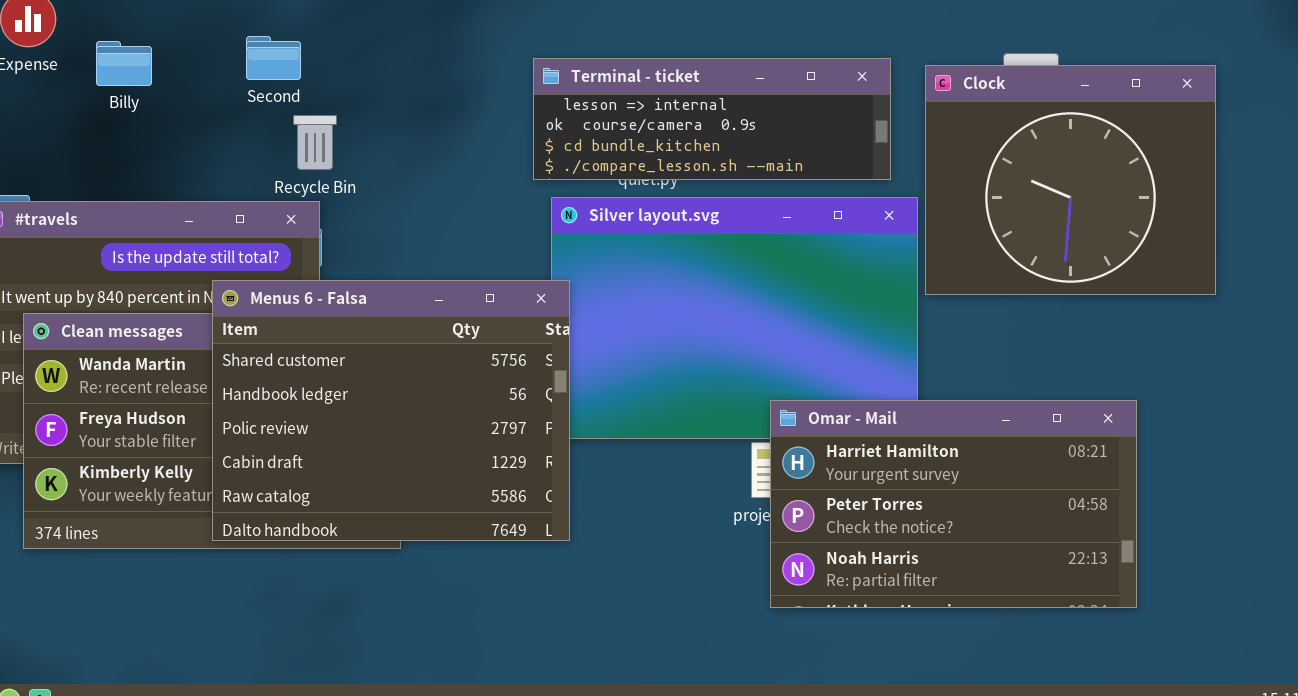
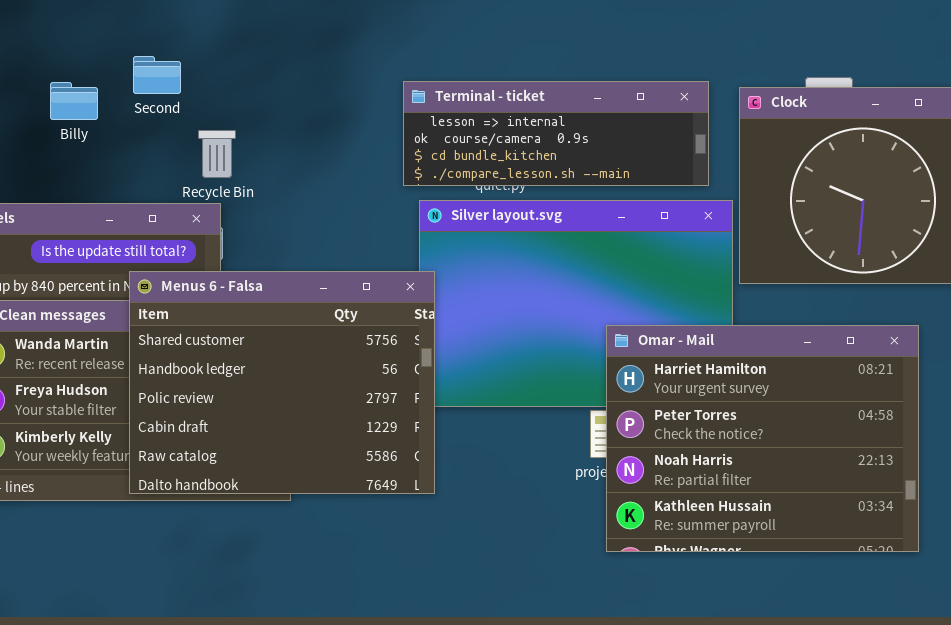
Second: [246,36,301,80] -> [133,56,181,94], moved
Billy: [96,41,152,86] -> [50,82,98,120], moved
Omar - Mail: [770,400,1137,608] -> [606,325,919,552], resized

